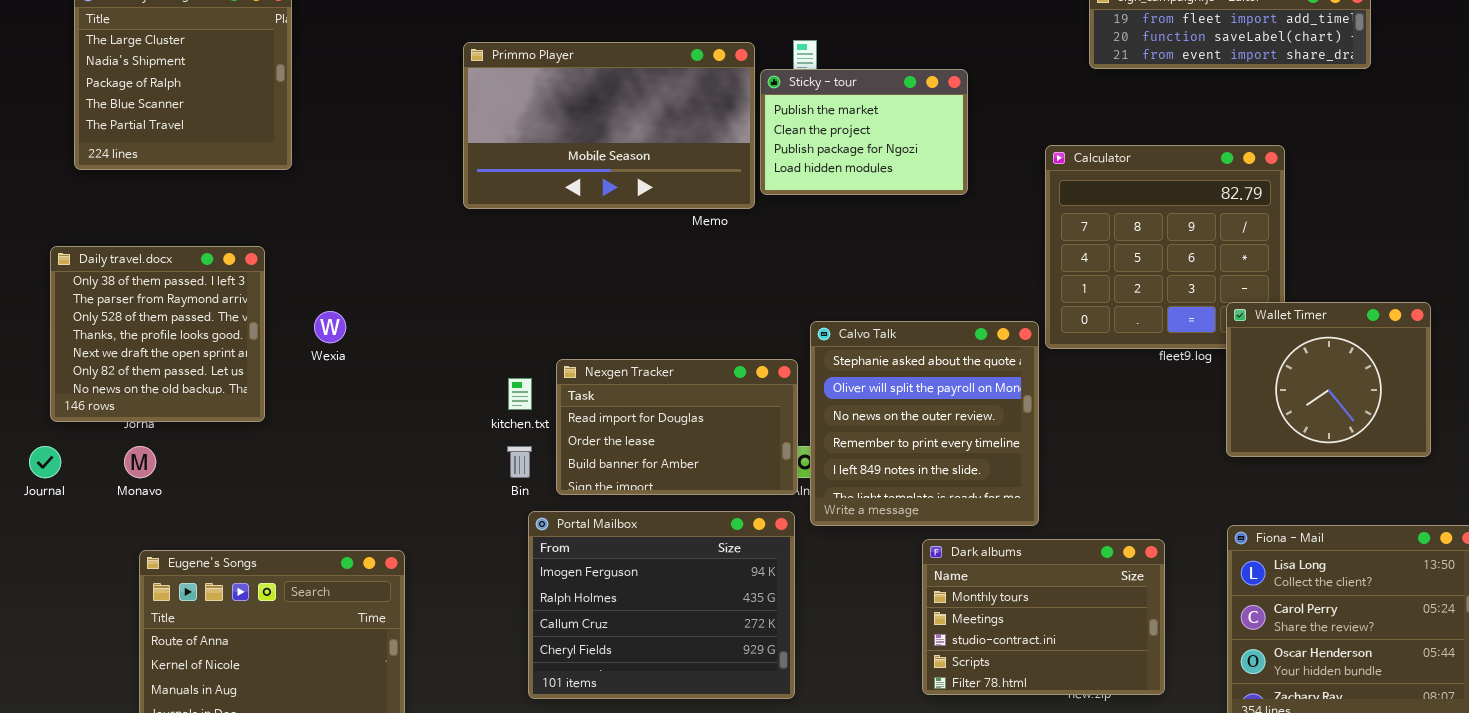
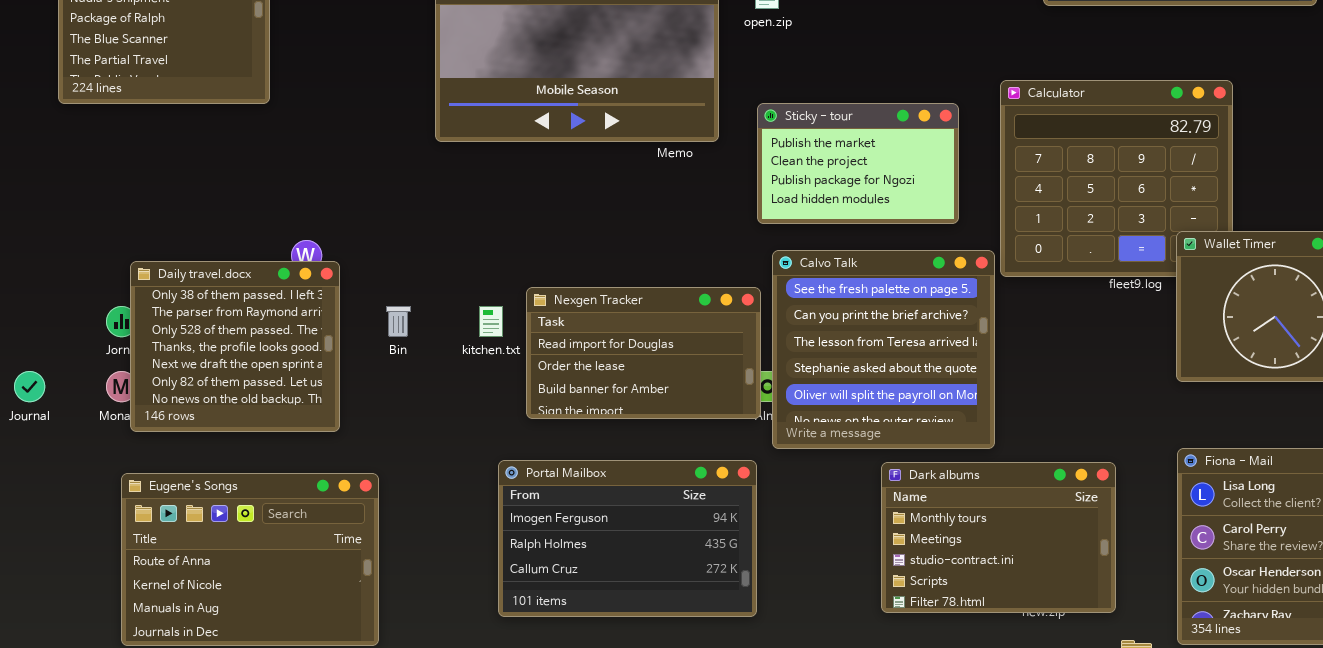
Sticky - tour: [760,69,968,195] -> [757,103,959,224], moved
Daily travel.docx: [50,246,265,422] -> [130,261,340,432], moved
Calvo Talk: [810,321,1039,526] -> [772,250,995,449], scrolled up 3 rows
Bin: [507,446,532,478] -> [386,306,411,337], moved
Portal Mailbox: [528,511,795,699] -> [498,460,757,617], resized

